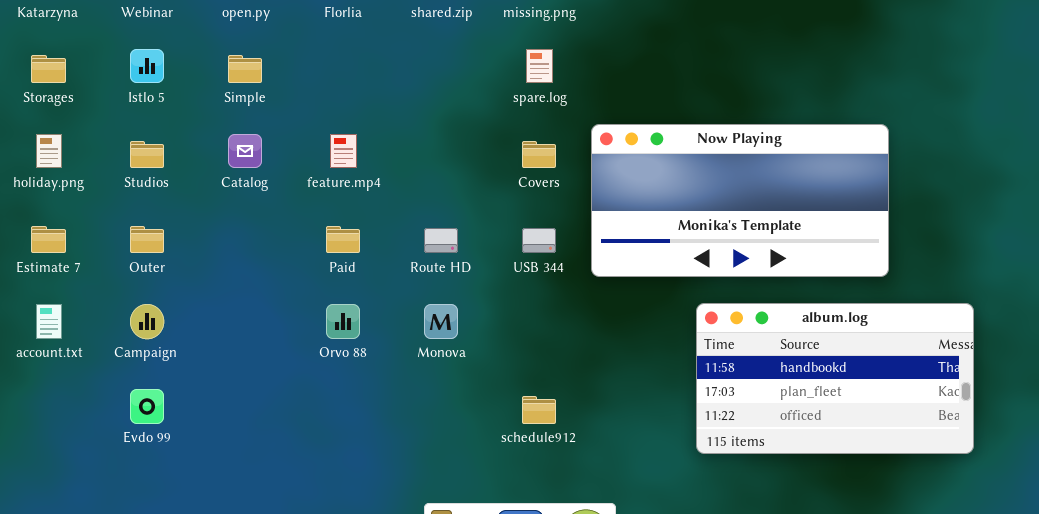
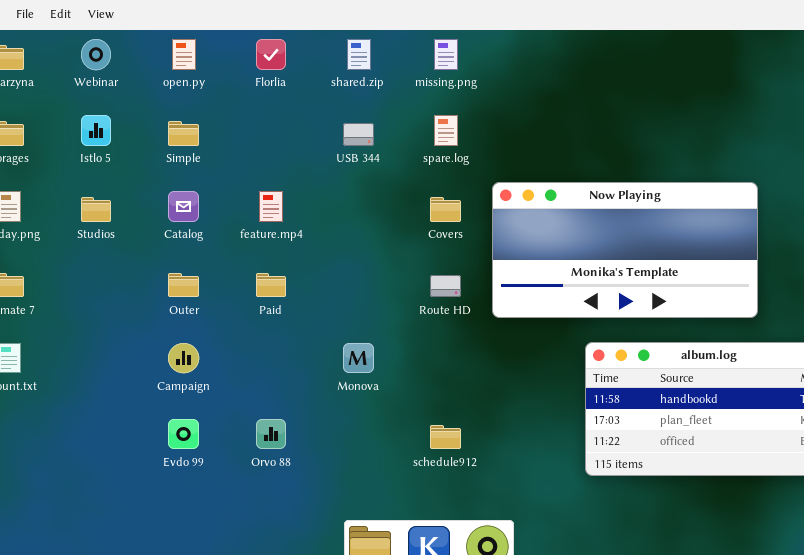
Outer: [130,226,164,253] -> [168,273,199,297], moved
Route HD: [424,228,458,253] -> [430,275,461,297], moved
USB 344: [522,228,556,253] -> [343,123,374,146], moved
Campaign: [130,304,164,339] -> [168,343,199,373], moved
Orvo 88: [326,304,360,339] -> [256,419,286,449], moved
Evdo 99: [130,389,164,424] -> [168,419,199,449], moved

